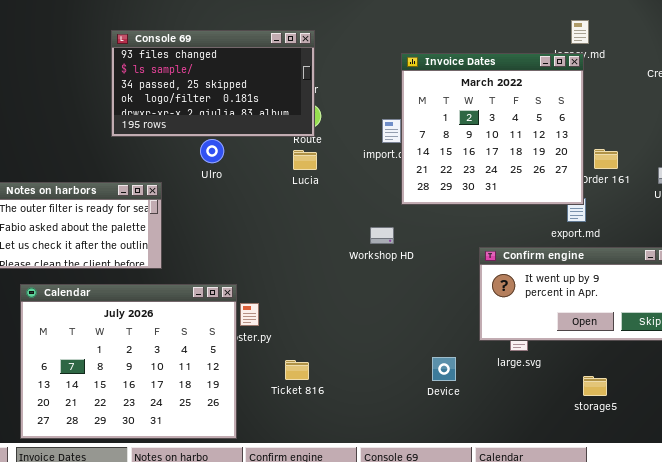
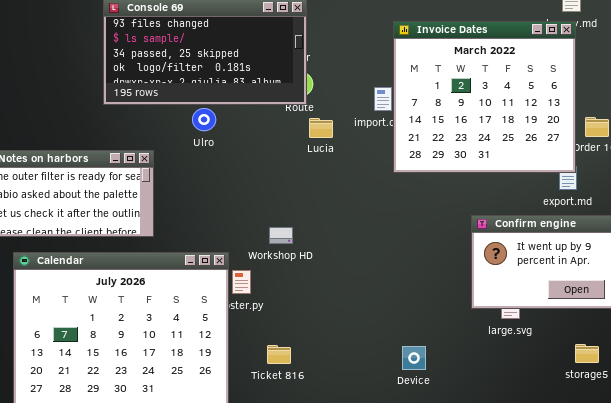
Lucia: [293,150,317,170] -> [309,118,333,138], moved
Workshop HD: [370,227,394,244] -> [269,227,293,244], moved
Device: [432,357,456,381] -> [402,346,426,370], moved
Ticket 816: [285,360,309,380] -> [267,345,291,364], moved

